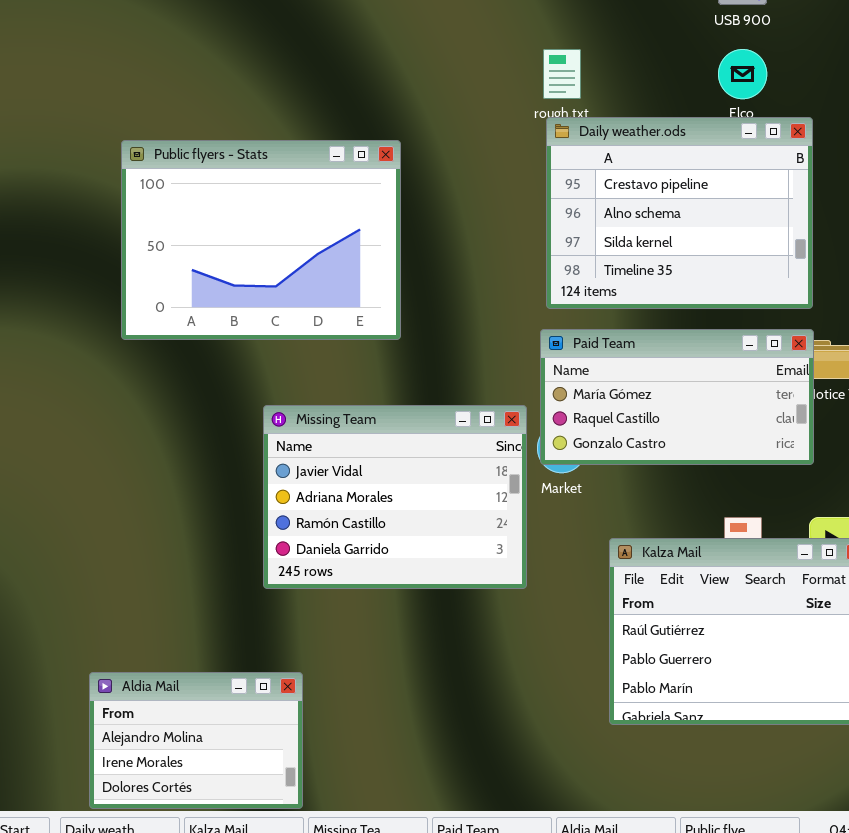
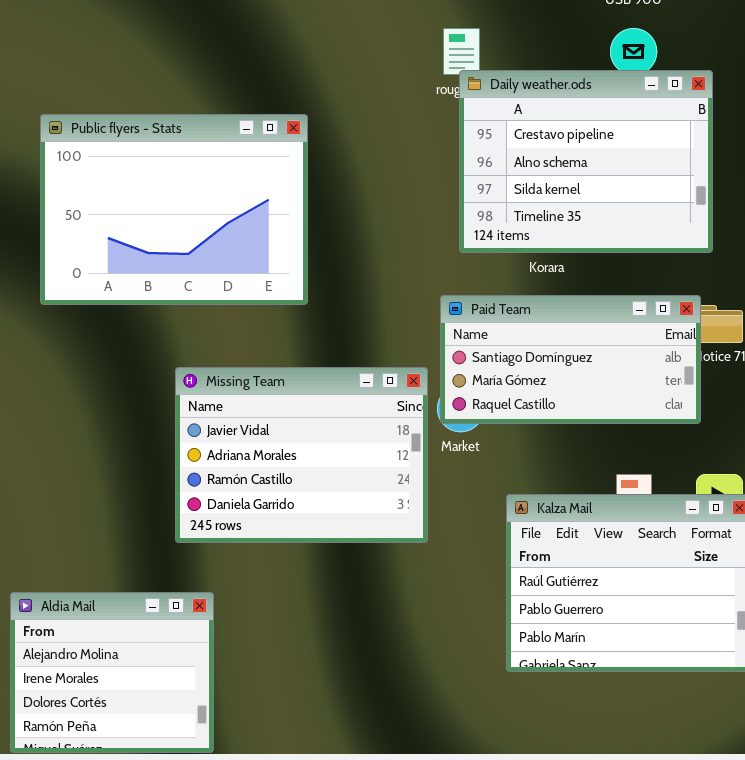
Daily weather.ods: [546,117,813,309] -> [459,70,713,253], moved
Paid Team: [540,329,814,465] -> [440,295,701,424], scrolled up 1 row
Aldia Mail: [89,672,303,809] -> [10,592,214,753], resized

